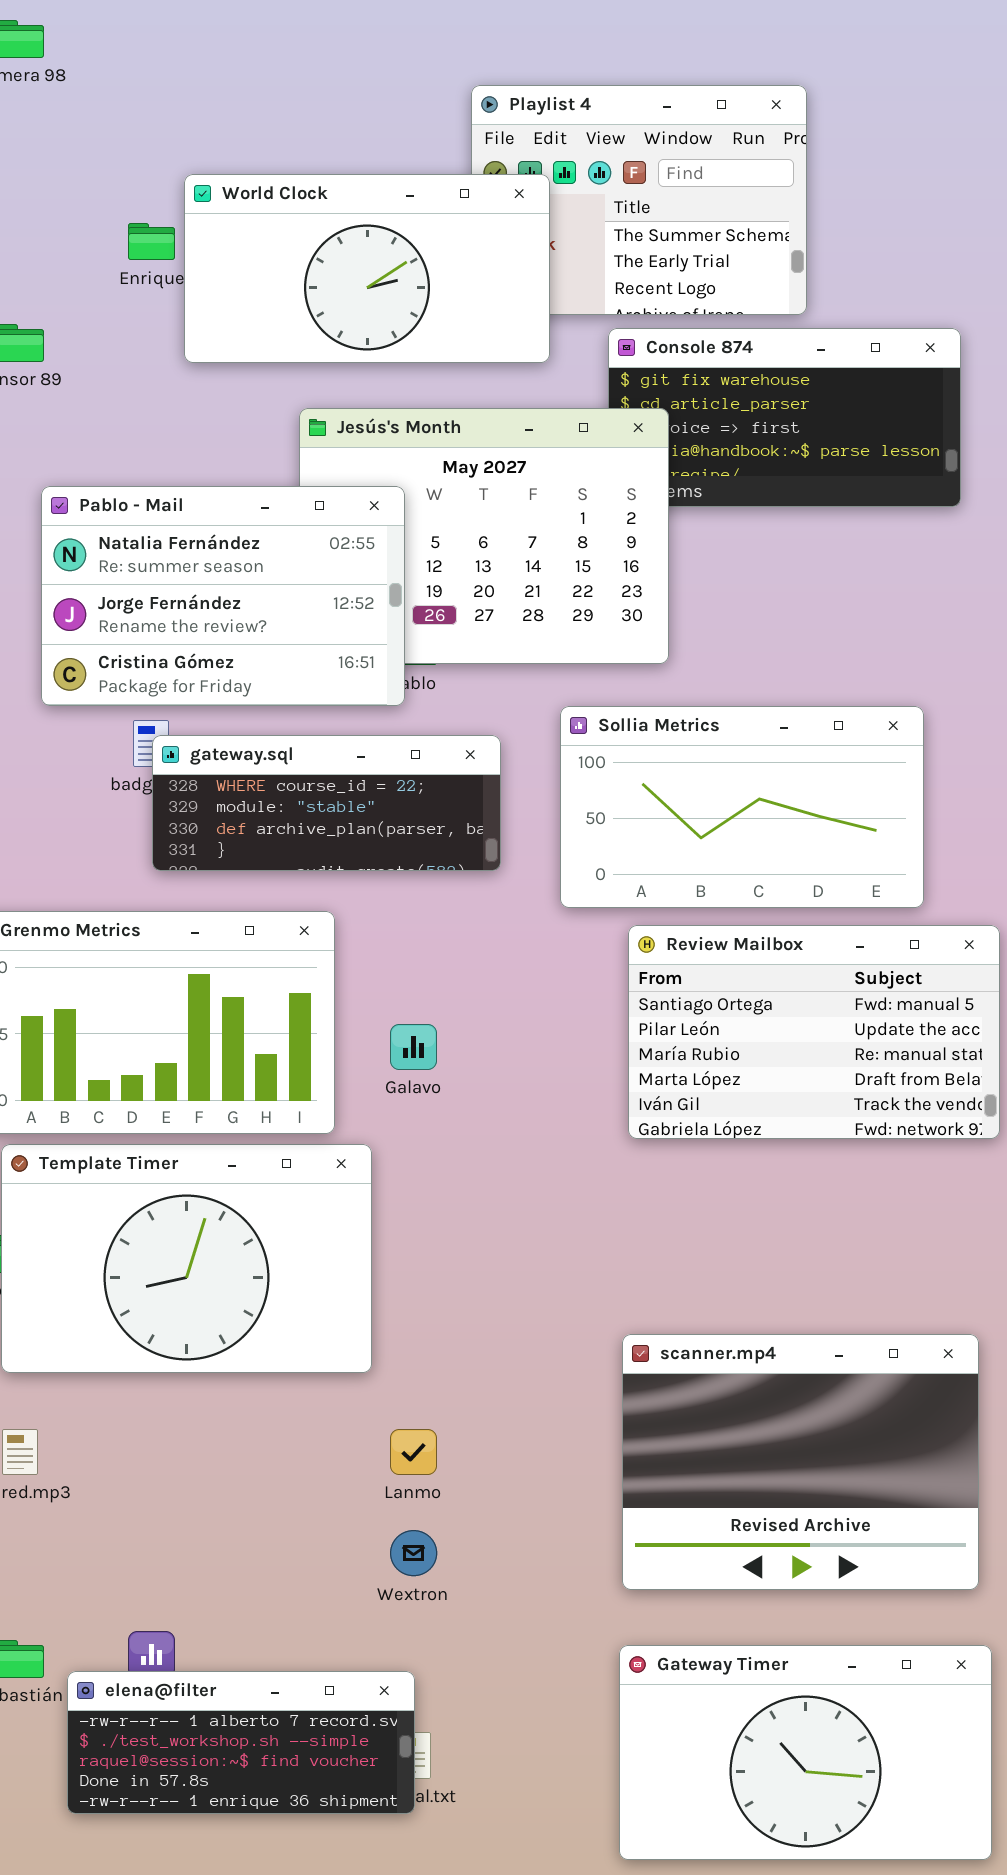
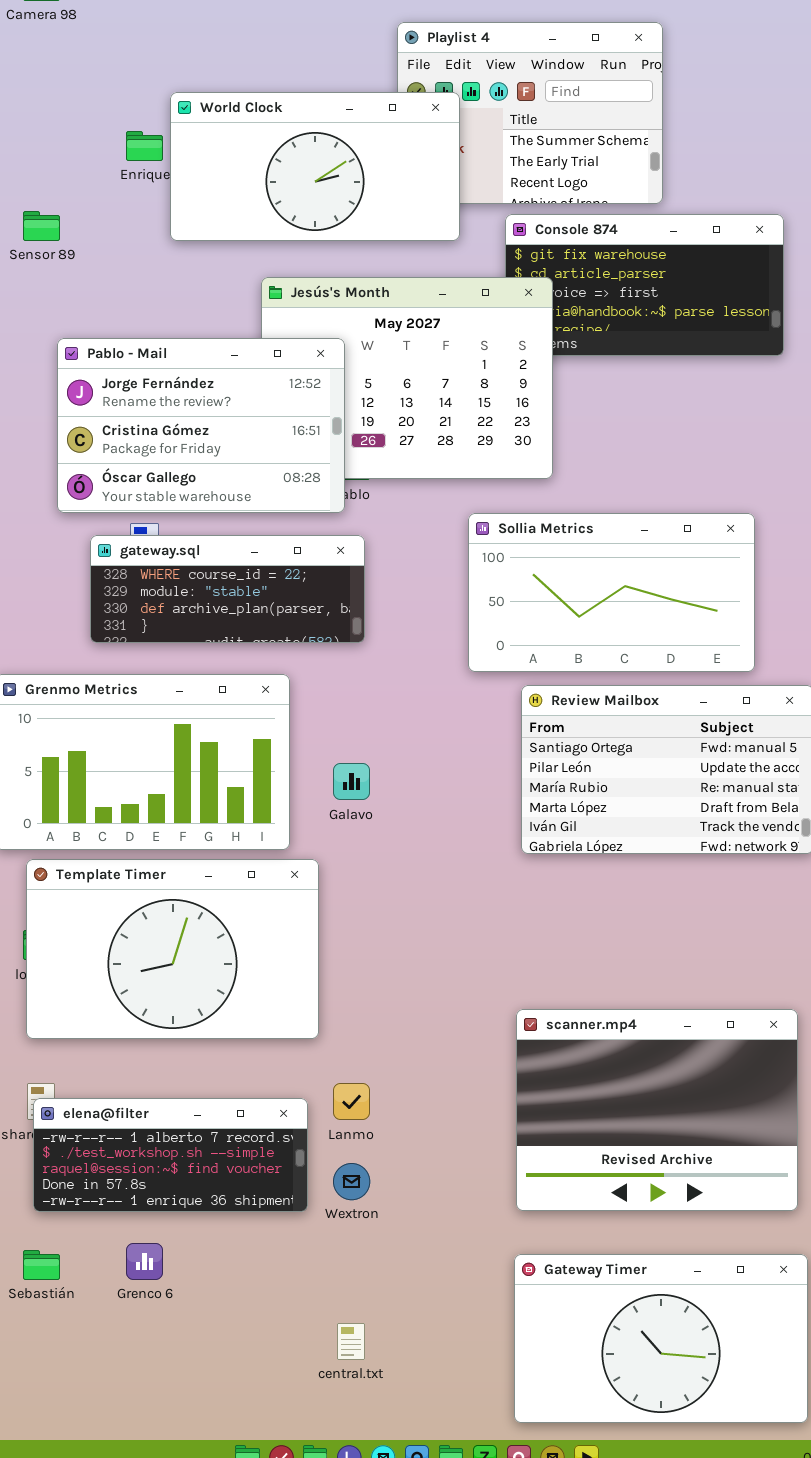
Pablo - Mail: [41,486,405,706] -> [57,338,345,513], scrolled down 1 row
gateway.sql: [152,735,501,871] -> [90,535,365,643], moved
elena@filter: [67,1671,415,1814] -> [33,1098,308,1212], moved

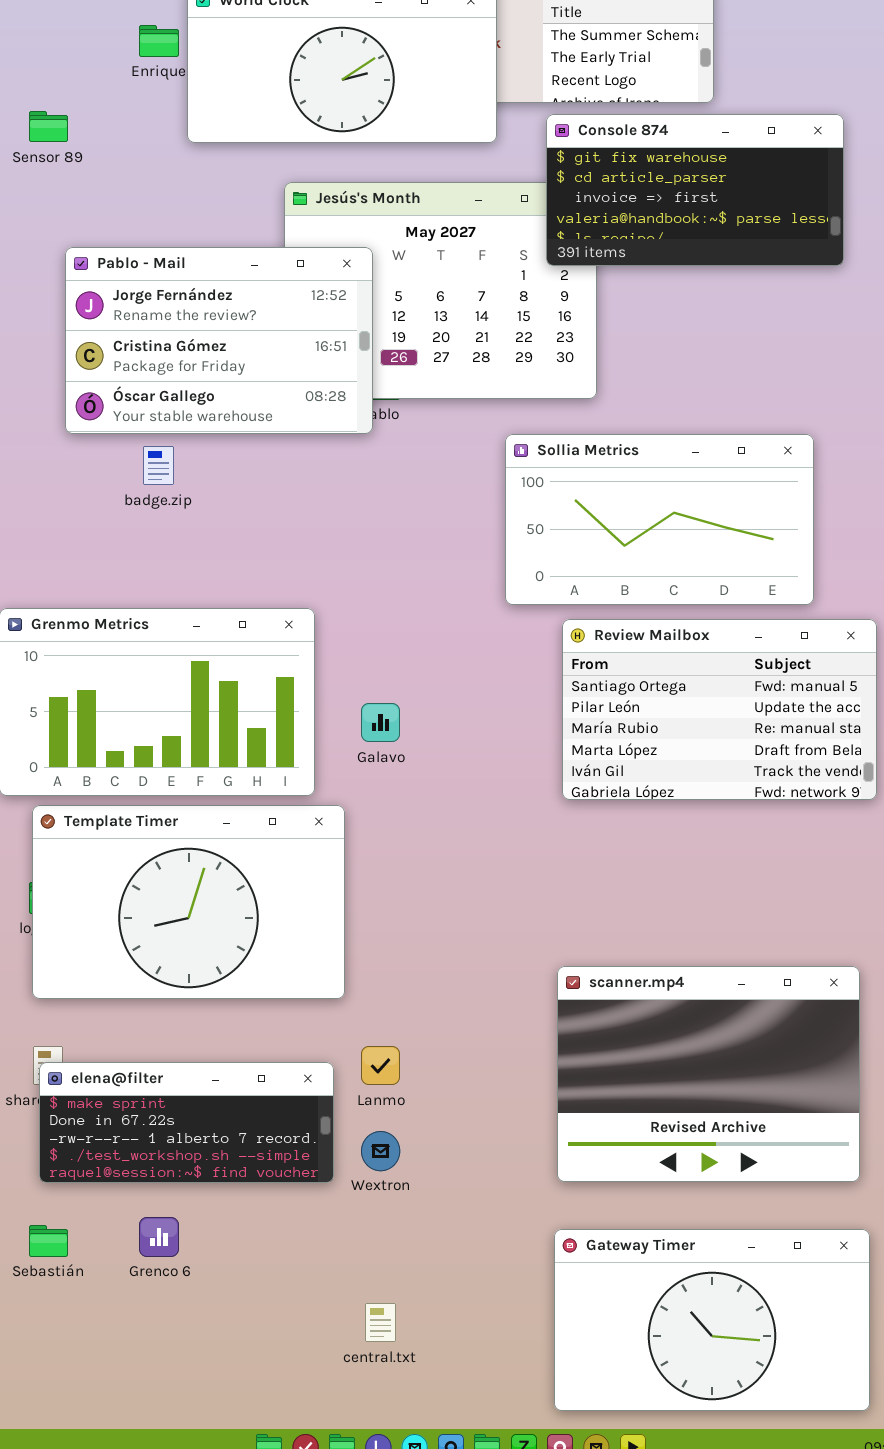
Console 874: [505,214,784,356] -> [546,114,844,266], raised
gateway.sql: [90,535,365,643] -> none, closed
elena@filter: [33,1098,308,1212] -> [39,1062,334,1183], scrolled up 2 rows

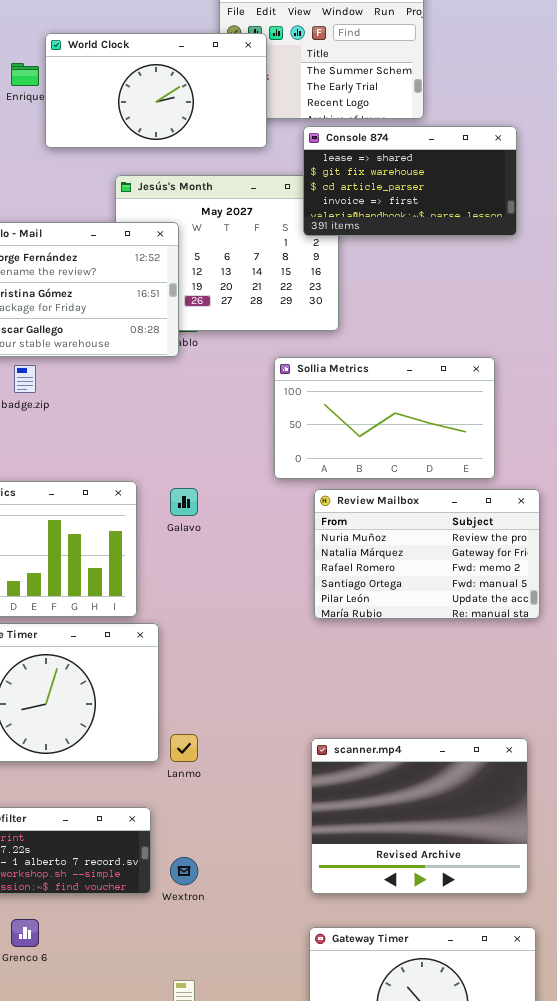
Console 874: [546,114,844,266] -> [303,126,517,236], scrolled up 1 row
Review Mailbox: [562,619,877,800] -> [314,489,540,619], scrolled up 3 rows
Galavo: [361,703,400,742] -> [170,488,198,516], moved
Lanmo: [361,1046,400,1085] -> [170,734,198,762], moved

